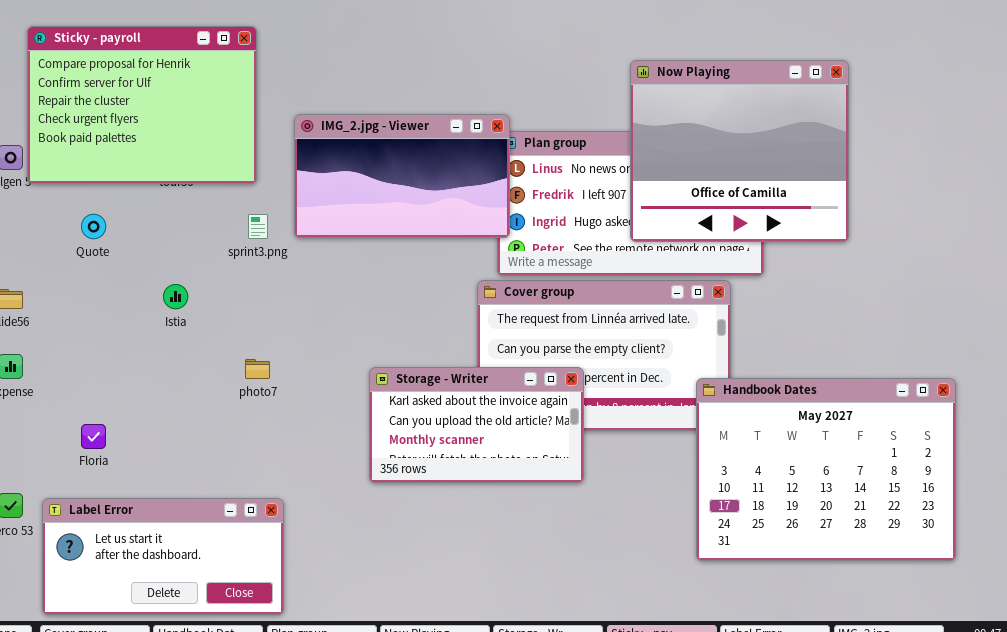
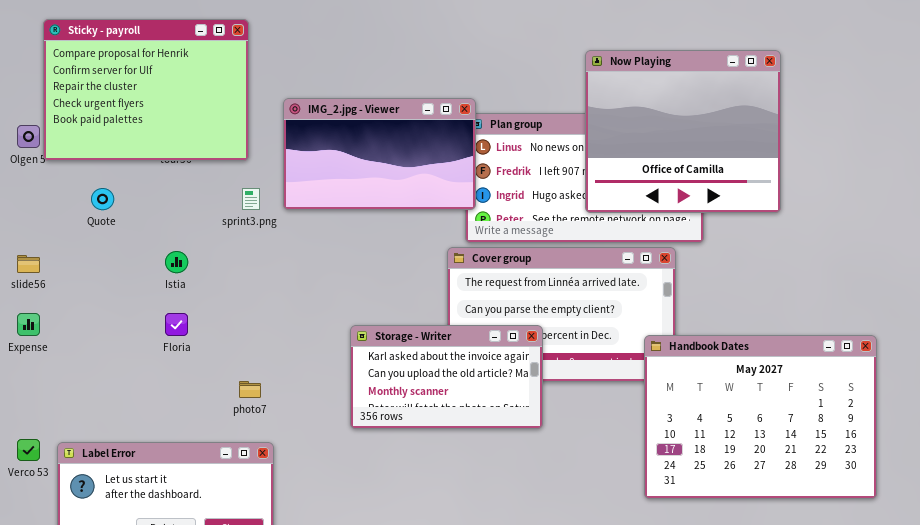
photo7: [245,359,270,379] -> [239,381,261,398], moved
Floria: [81,424,106,449] -> [165,313,188,336], moved

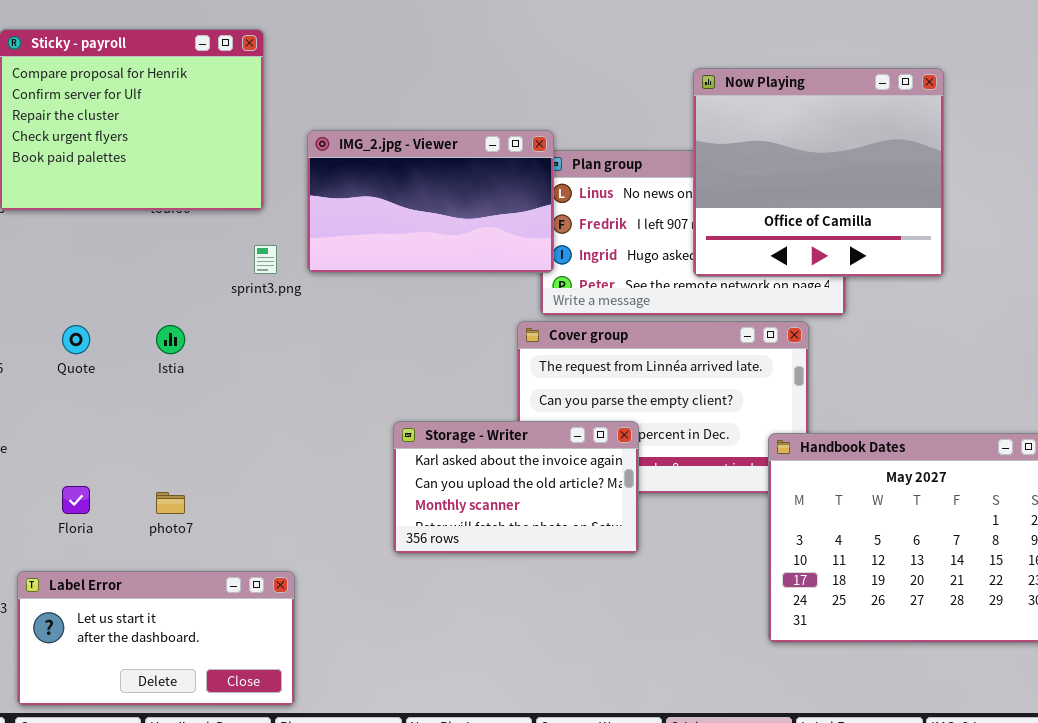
Quote: [91,188,114,210] -> [62,325,90,354], moved
Floria: [165,313,188,336] -> [62,486,90,514], moved
photo7: [239,381,261,398] -> [156,492,185,514], moved

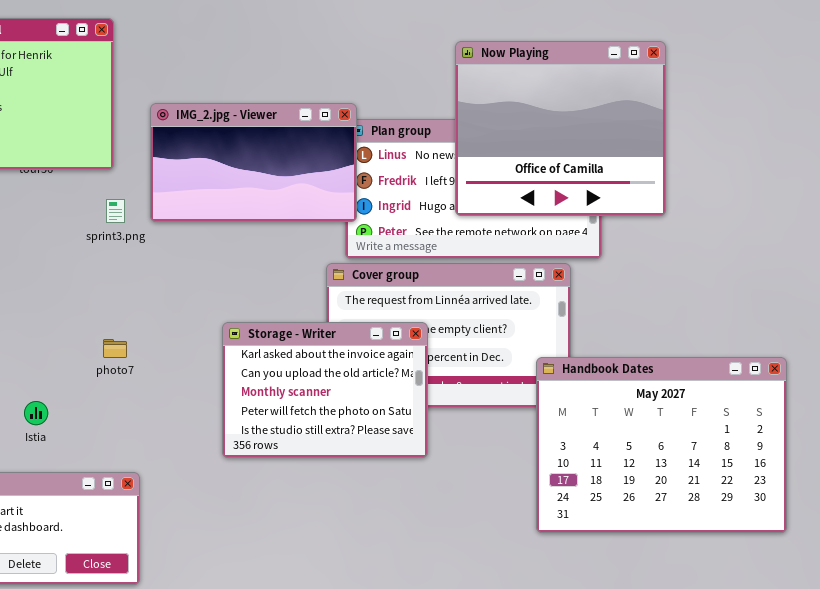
Now Playing: [693,68,944,277] -> [455,41,666,216], moved
Istia: [156,325,185,354] -> [24,401,48,425], moved
Storage - Writer: [393,421,639,554] -> [222,322,428,458], resized
photo7: [156,492,185,514] -> [103,339,127,358], moved

